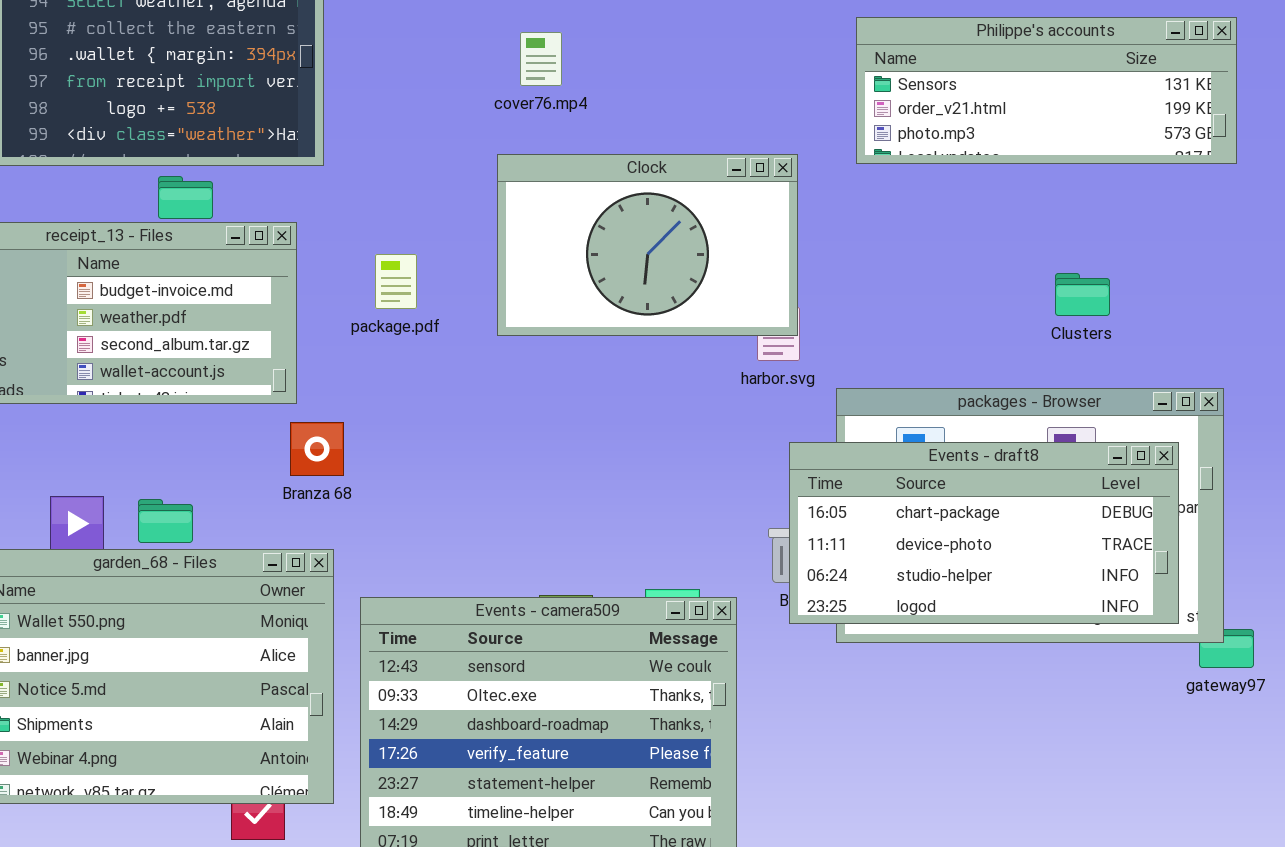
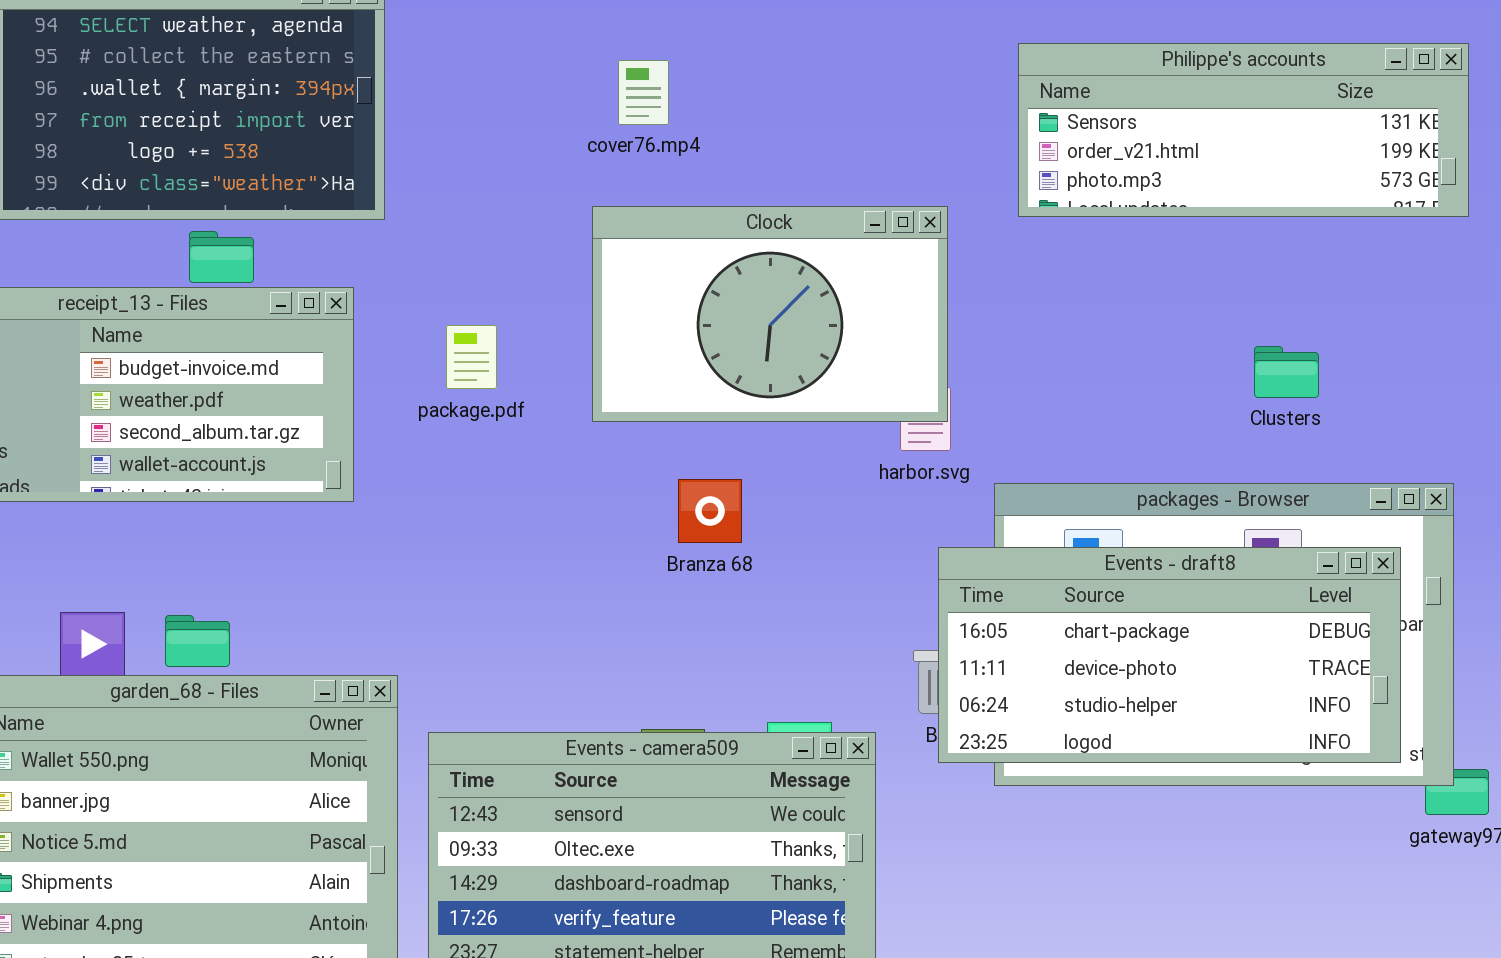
Branza 68: [290,422,344,476] -> [678,479,742,543], moved

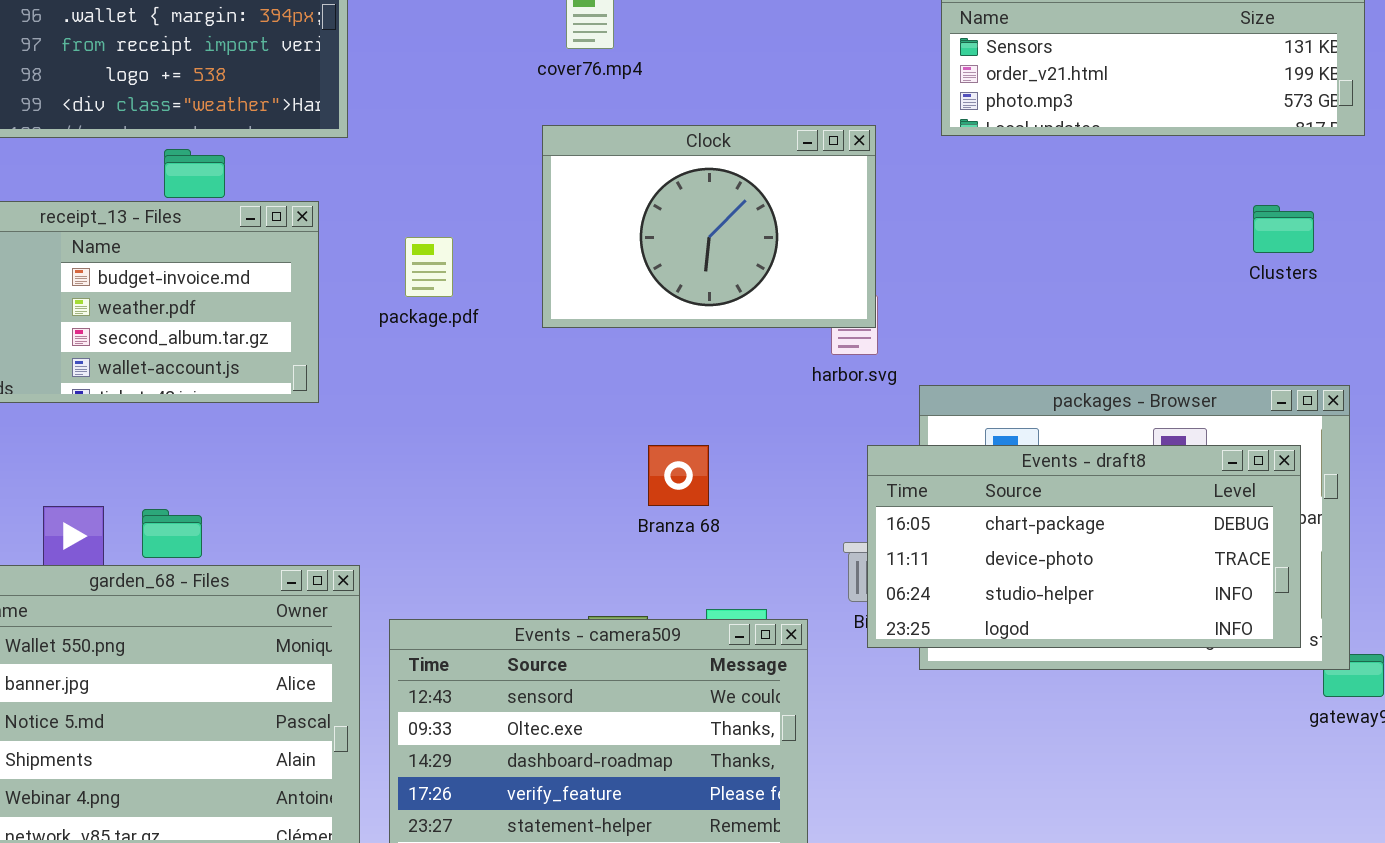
Clusters: [1254,346,1319,398] -> [1253,205,1314,253], moved
Branza 68: [678,479,742,543] -> [648,445,709,506], moved

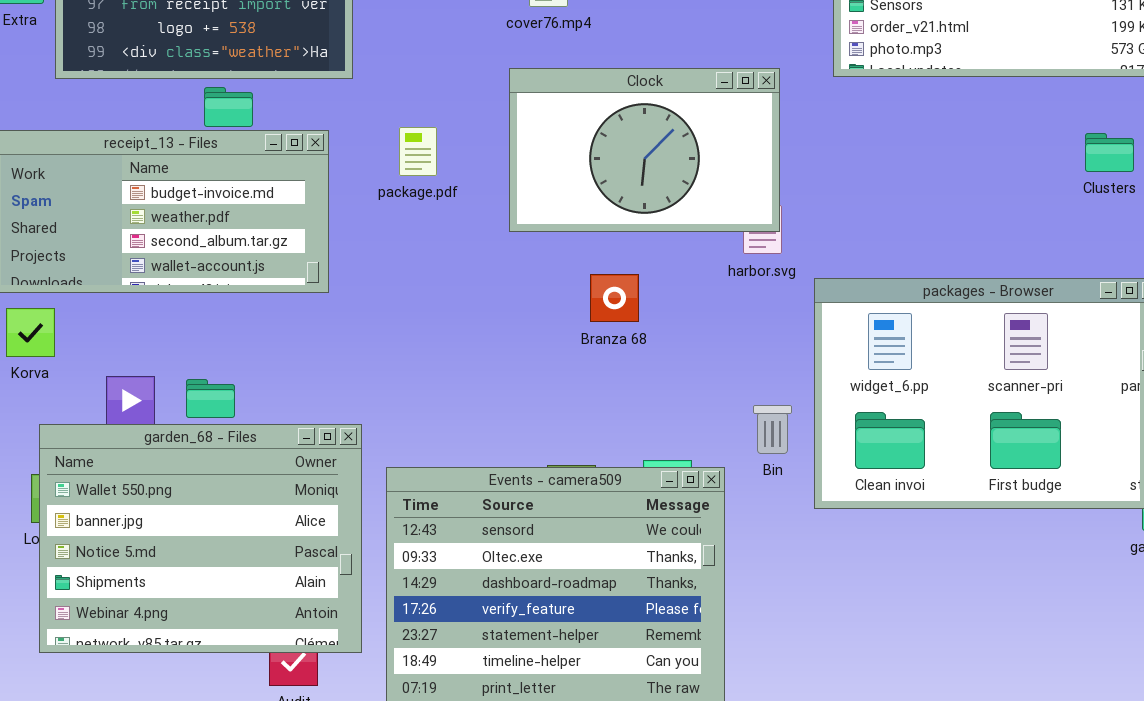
package.pdf: [405,237,453,297] -> [399,127,437,176], moved
Branza 68: [648,445,709,506] -> [590,274,639,322], moved
Events - draft8: [867,445,1301,648] -> none, closed

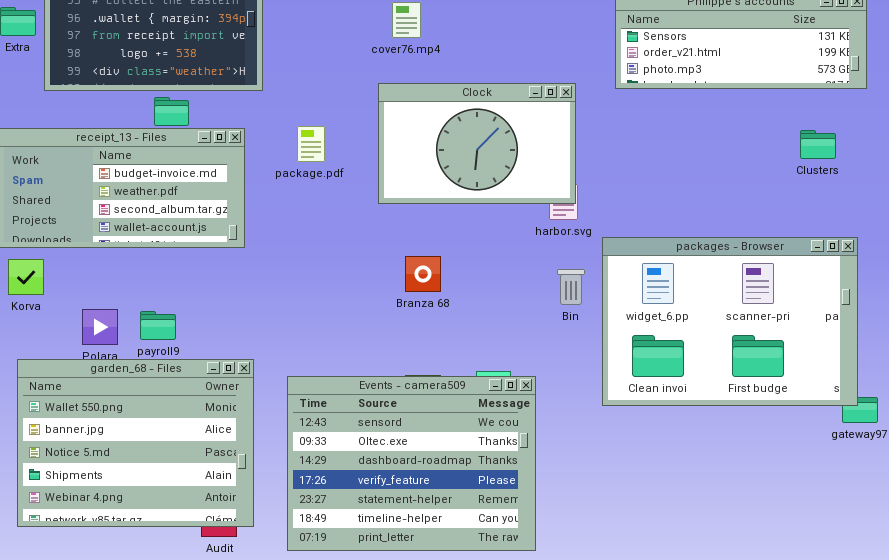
Branza 68: [590,274,639,322] -> [405,256,441,292], moved
Bin: [753,405,792,454] -> [557,269,585,305], moved
garden_68 - Files: [39,424,362,653] -> [17,359,254,527], moved

